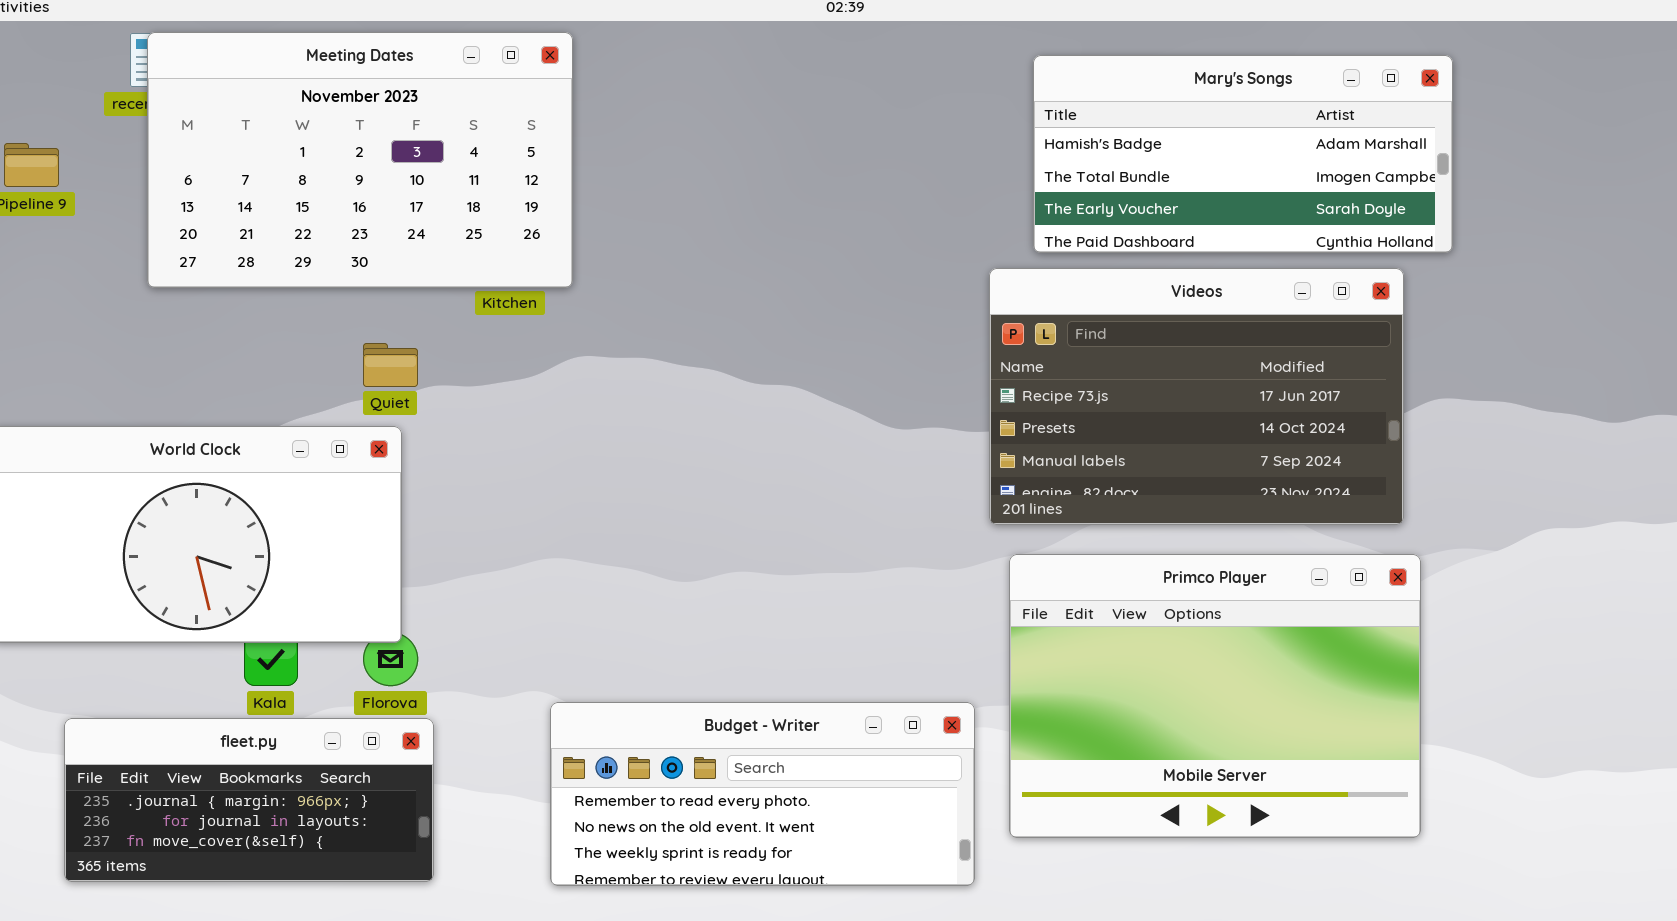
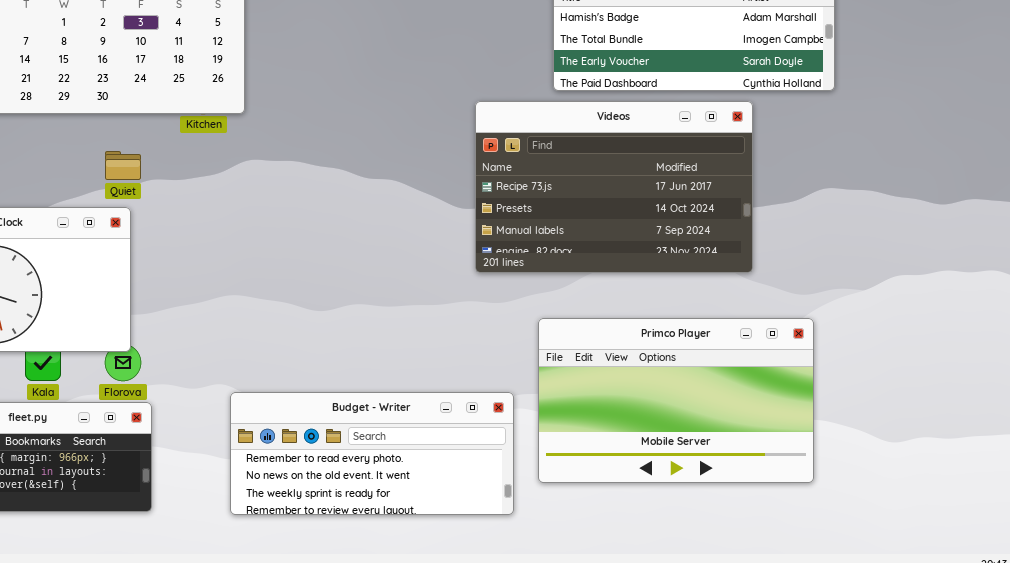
Videos: [989,268,1404,525] -> [475,101,753,273], moved
Primco Player: [1009,554,1421,838] -> [538,318,814,483], resized

